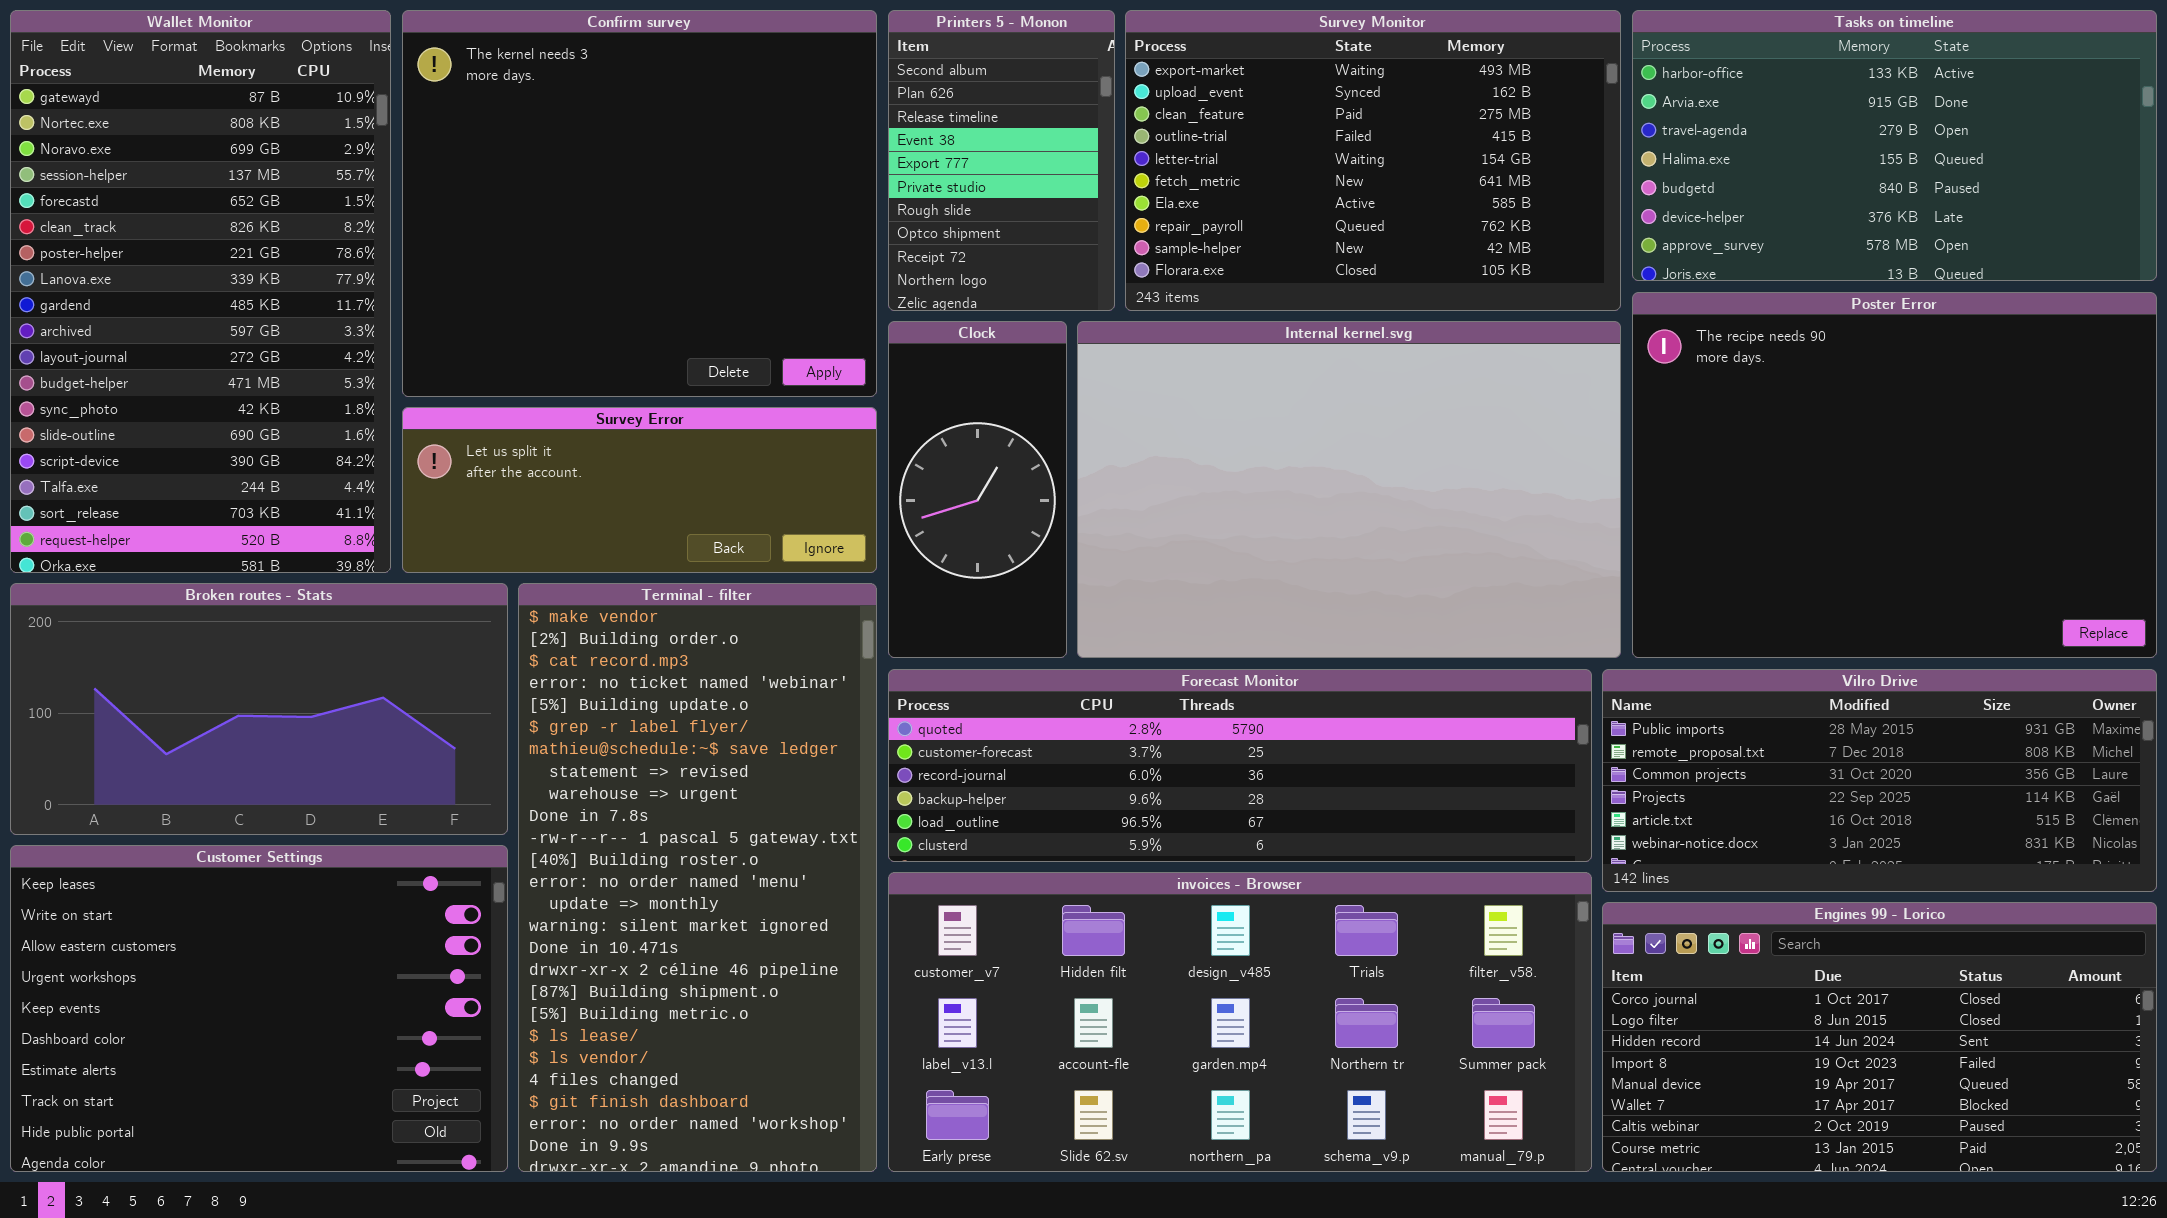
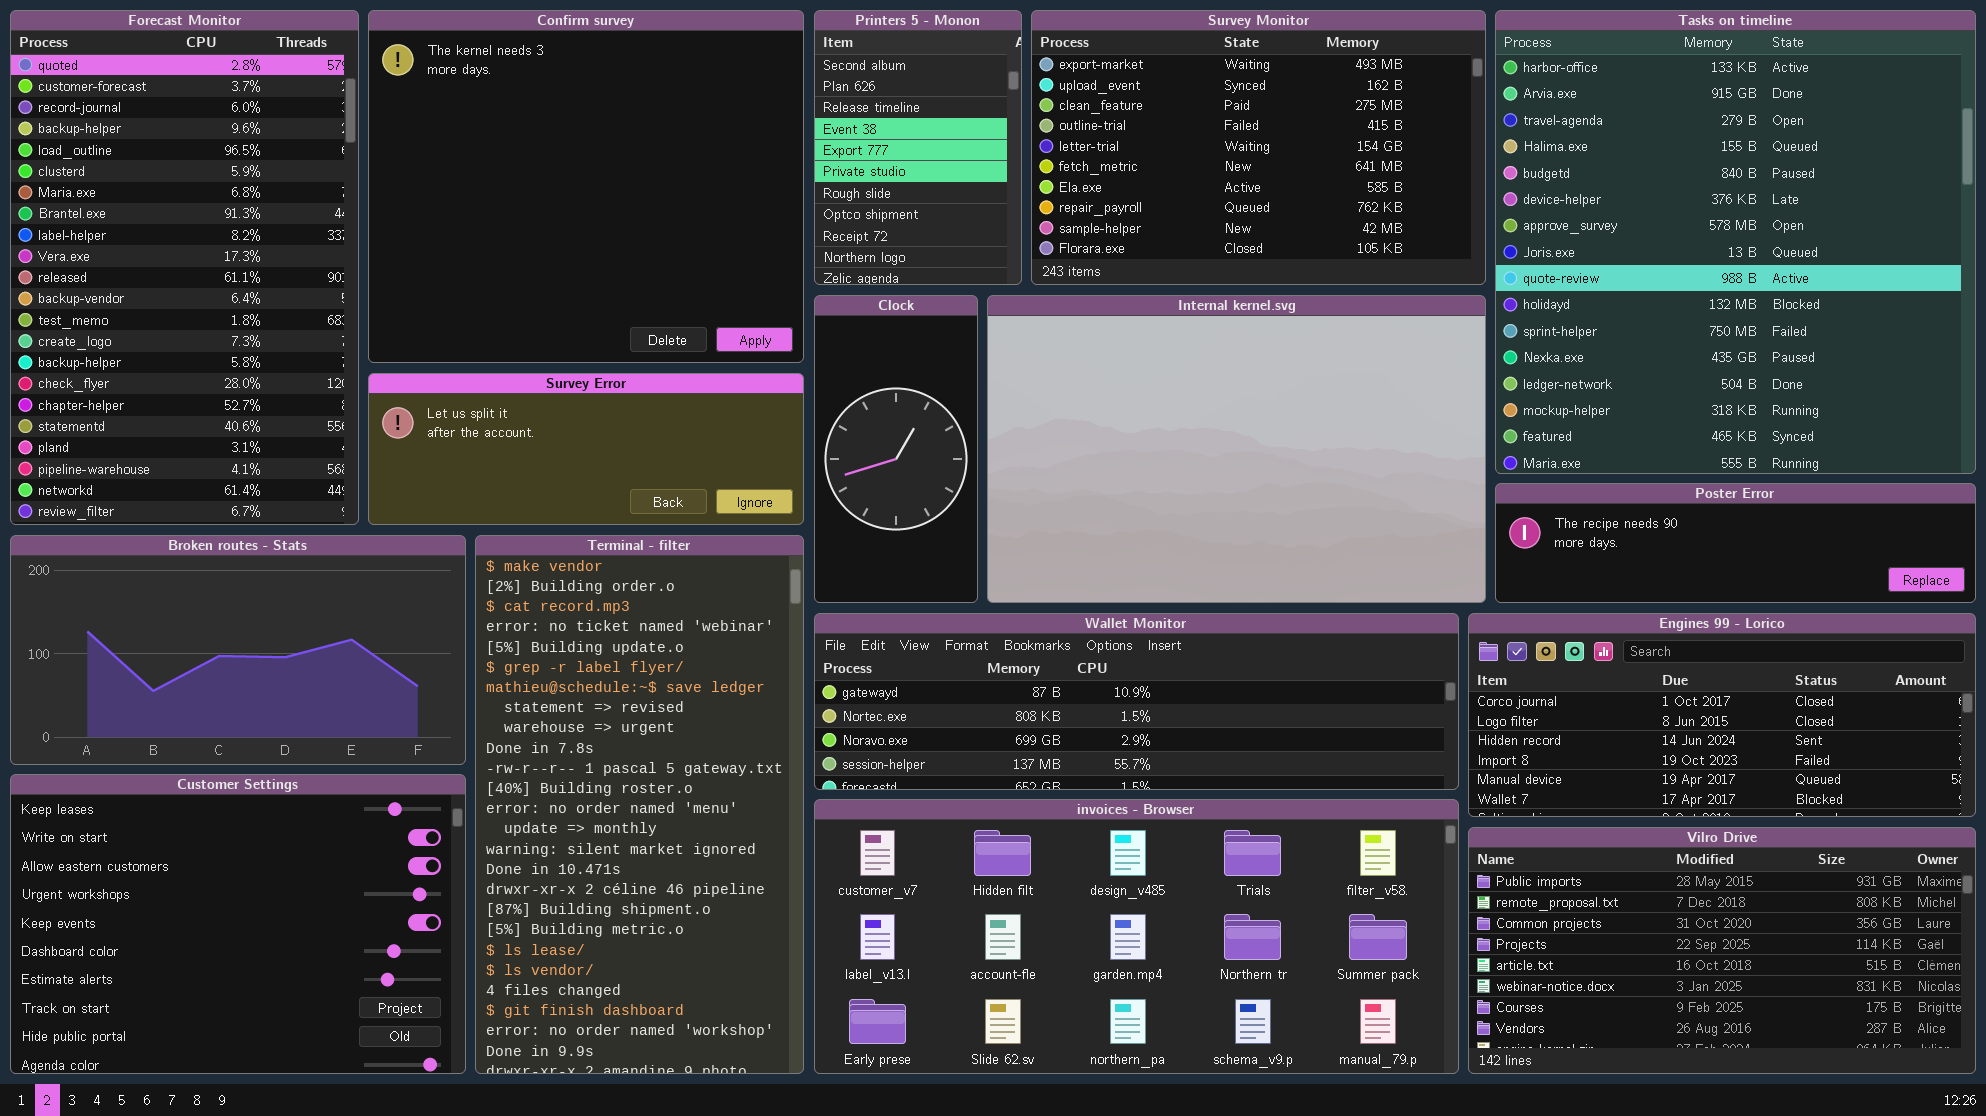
Wallet Monitor: [10,10,391,573] -> [814,613,1459,790], moved, resized
Tasks on timeline: [1632,10,2157,281] -> [1495,10,1976,474], resized
Poster Error: [1632,292,2157,658] -> [1495,483,1976,603], resized
Forecast Monitor: [888,669,1592,862] -> [10,10,359,525], moved, resized
Vilro Drive: [1602,669,2157,892] -> [1468,827,1976,1074], moved, resized
Engines 99 - Lorico: [1602,902,2157,1172] -> [1468,613,1976,817], moved, resized

